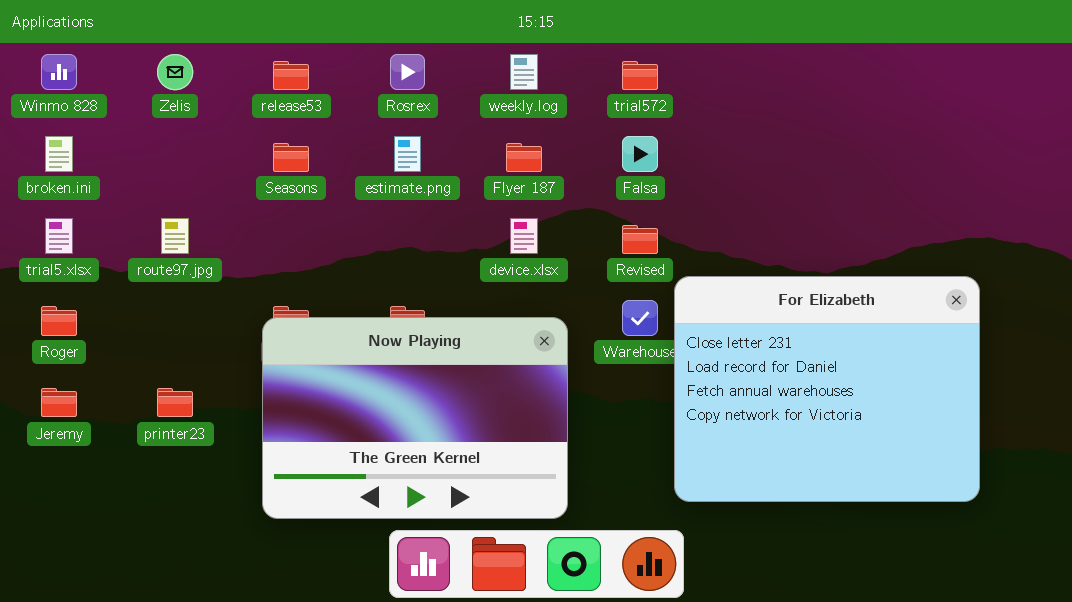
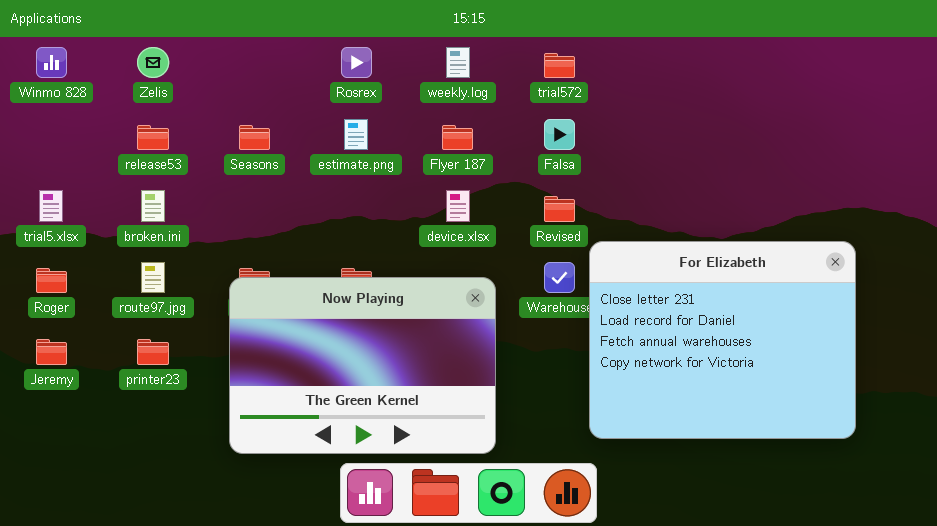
release53: [273,61,309,90] -> [137,125,169,150], moved
broken.ini: [45,136,73,172] -> [141,190,165,222], moved
route97.jpg: [161,218,189,254] -> [141,262,165,293], moved

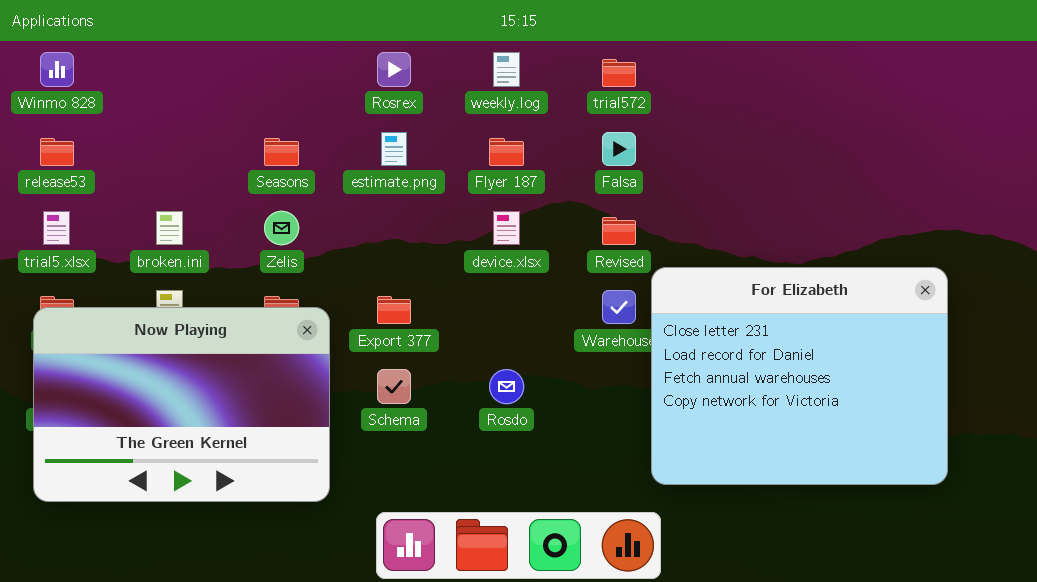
Zelis: [137,47,169,78] -> [264,211,299,245], moved
release53: [137,125,169,150] -> [40,138,74,166], moved
Now Playing: [229,277,496,454] -> [33,307,330,502], moved

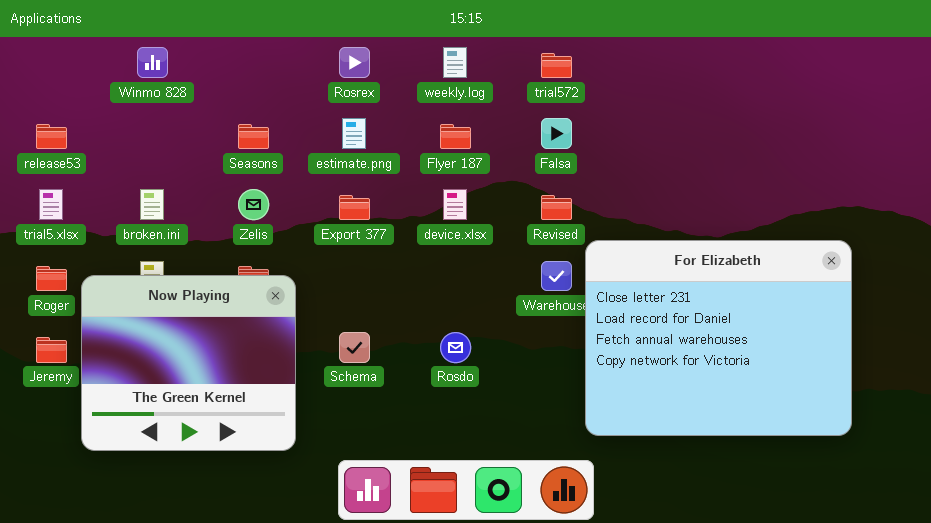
Winmo 828: [40,52,74,87] -> [137,47,168,78], moved
Export 377: [377,296,411,324] -> [339,195,370,220], moved
Now Playing: [33,307,330,502] -> [81,275,296,451], resized

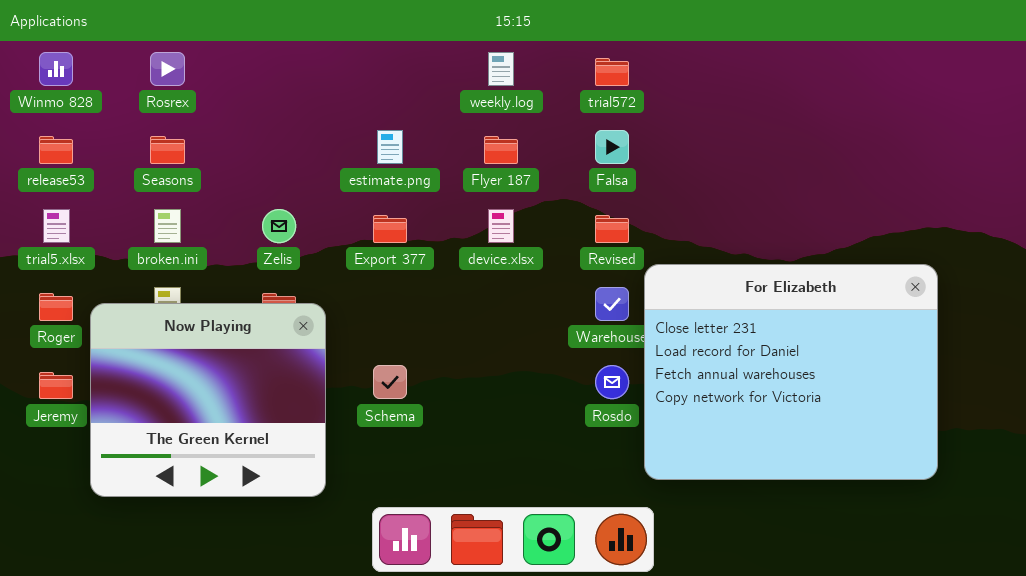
Winmo 828: [137,47,168,78] -> [39,52,73,86], moved
Rosrex: [339,47,370,78] -> [150,52,185,86], moved
Seasons: [238,124,269,149] -> [150,136,185,164], moved
Rosdo: [440,332,471,363] -> [595,365,629,399], moved

